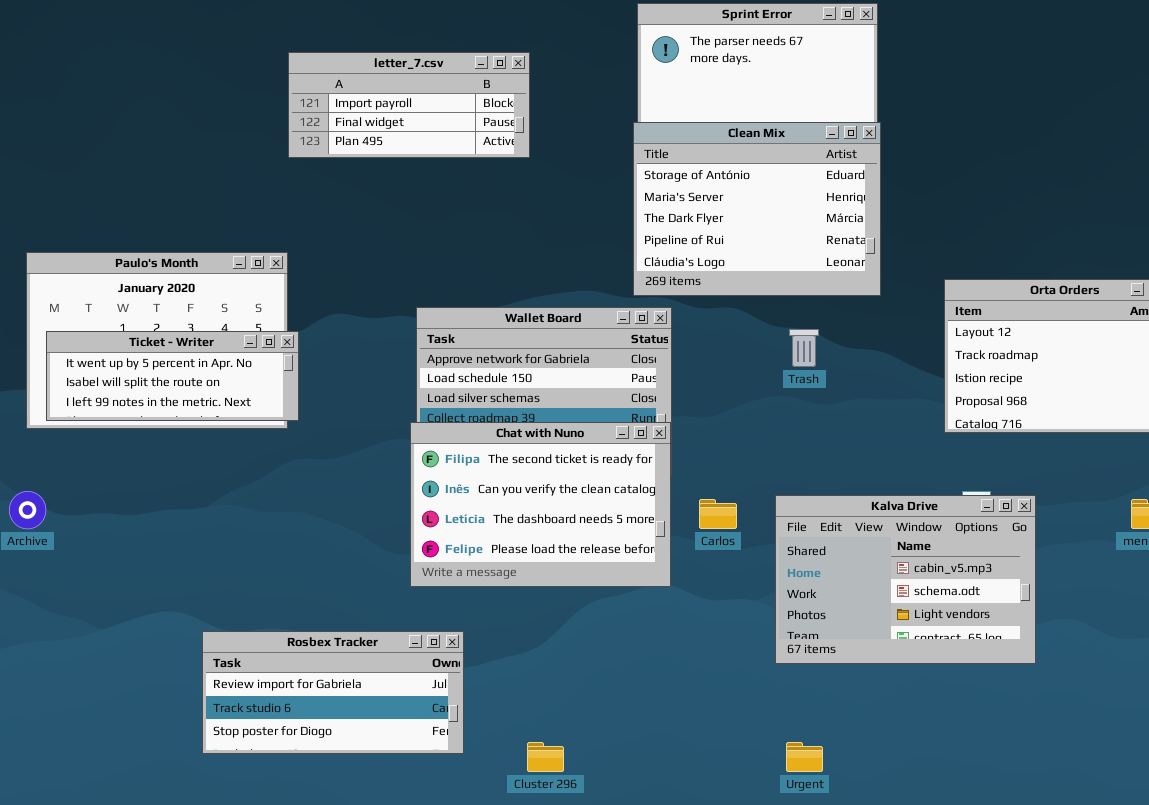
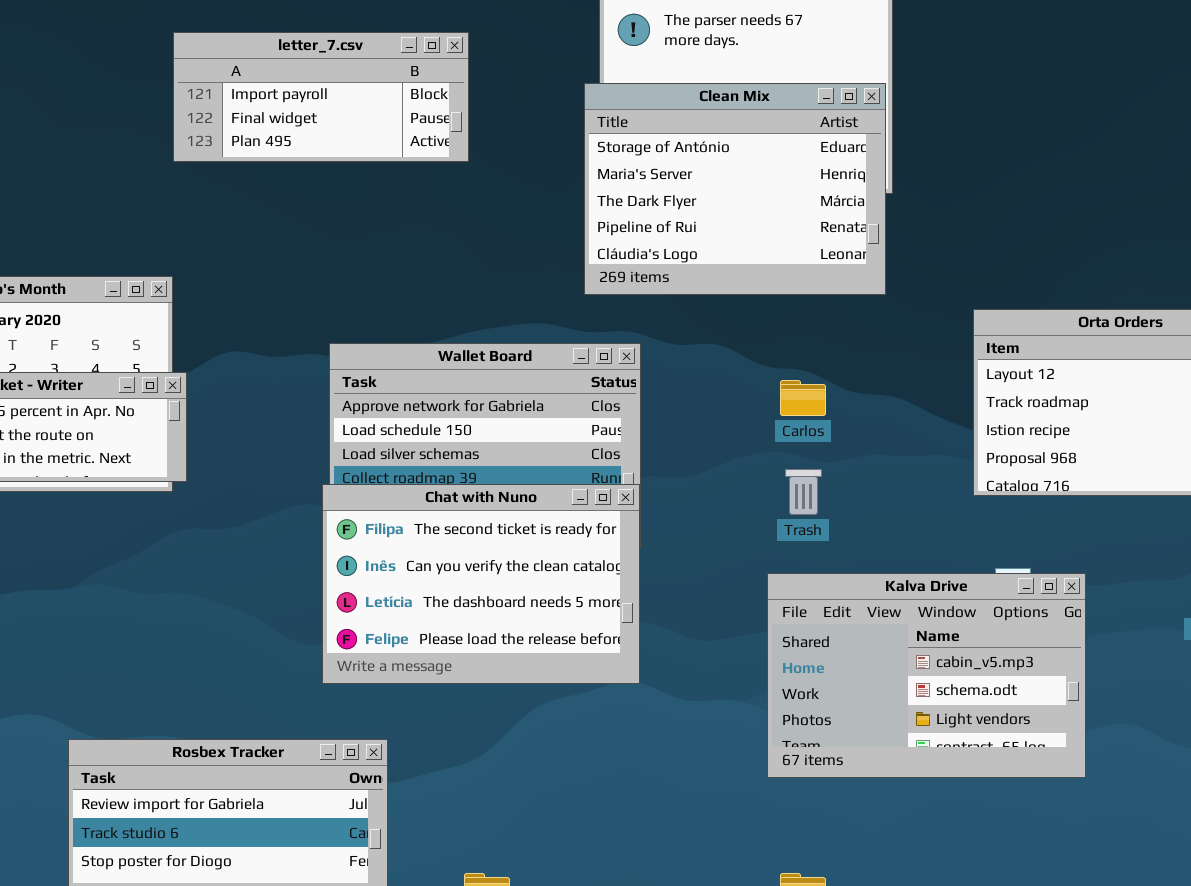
Clean Mix: [633,122,881,296] -> [584,83,886,295], moved
Trash: [789,329,819,367] -> [785,469,822,515], moved
Carlos: [699,499,737,529] -> [780,380,826,416], moved

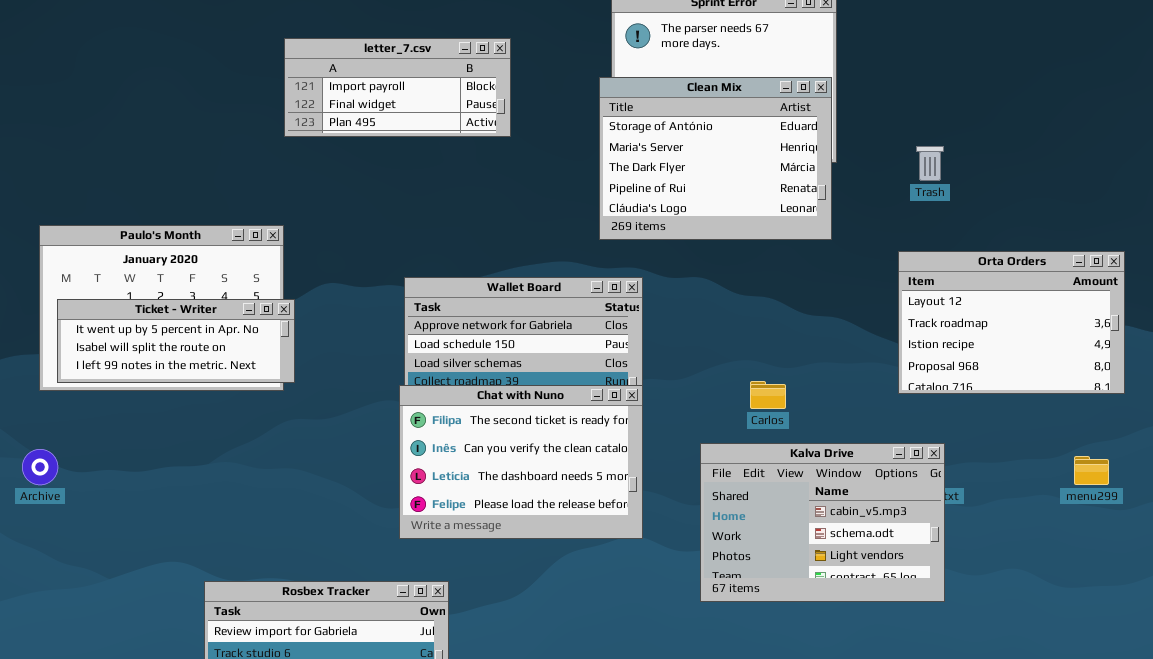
Carlos: [780,380,826,416] -> [750,381,786,409], moved
Trash: [785,469,822,515] -> [916,146,944,181], moved
Kalva Drive: [767,573,1086,778] -> [700,443,945,602], moved

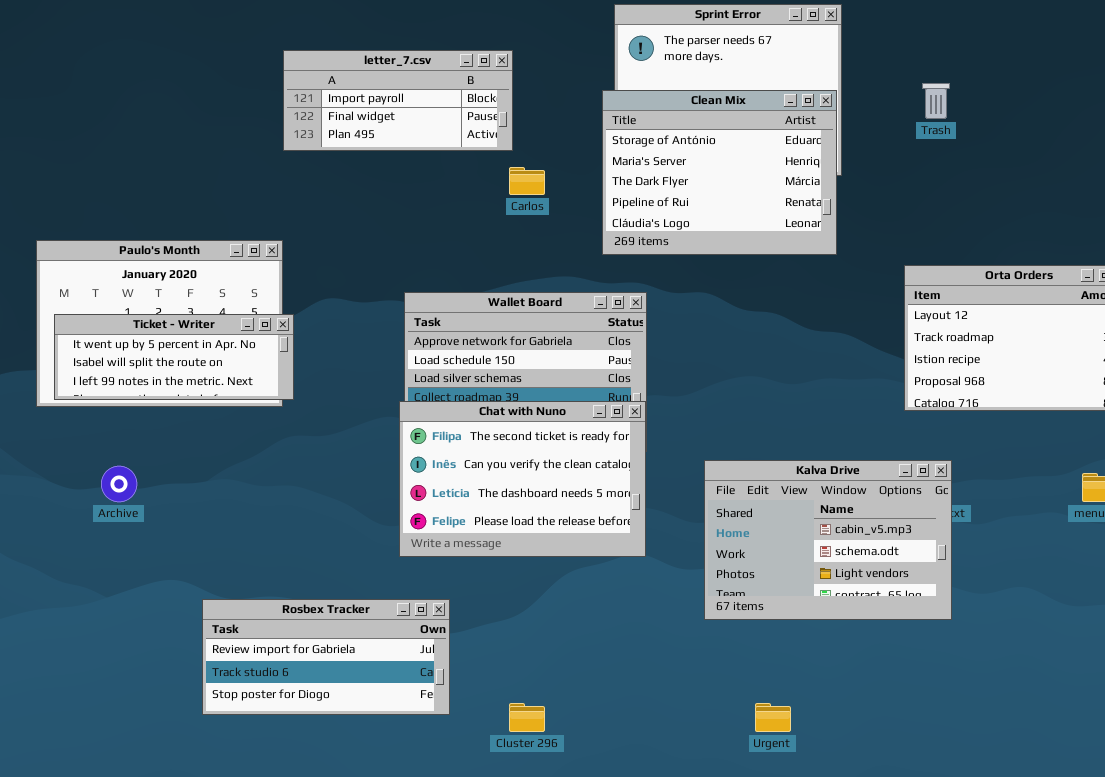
Trash: [916,146,944,181] -> [922,83,950,119], moved
Carlos: [750,381,786,409] -> [509,167,545,195], moved
Archive: [22,449,58,485] -> [101,466,137,502], moved

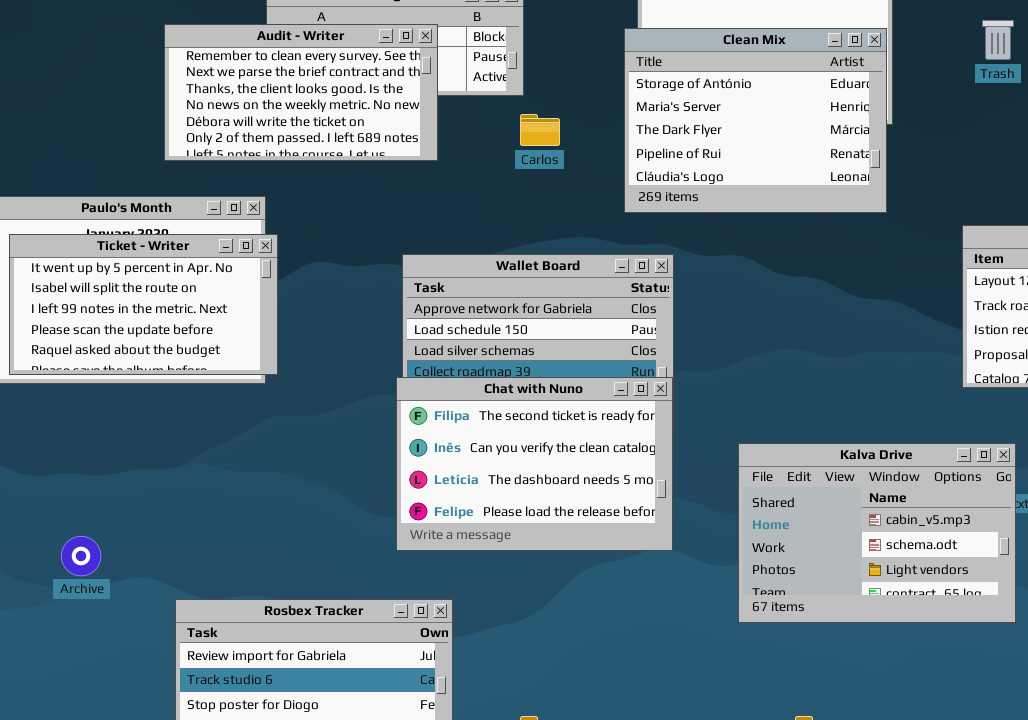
Audit - Writer: none -> [164,24,438,161], opened
Ticket - Writer: [54,314,294,400] -> [9,234,278,375], resized
Archive: [101,466,137,502] -> [61,536,101,576], moved

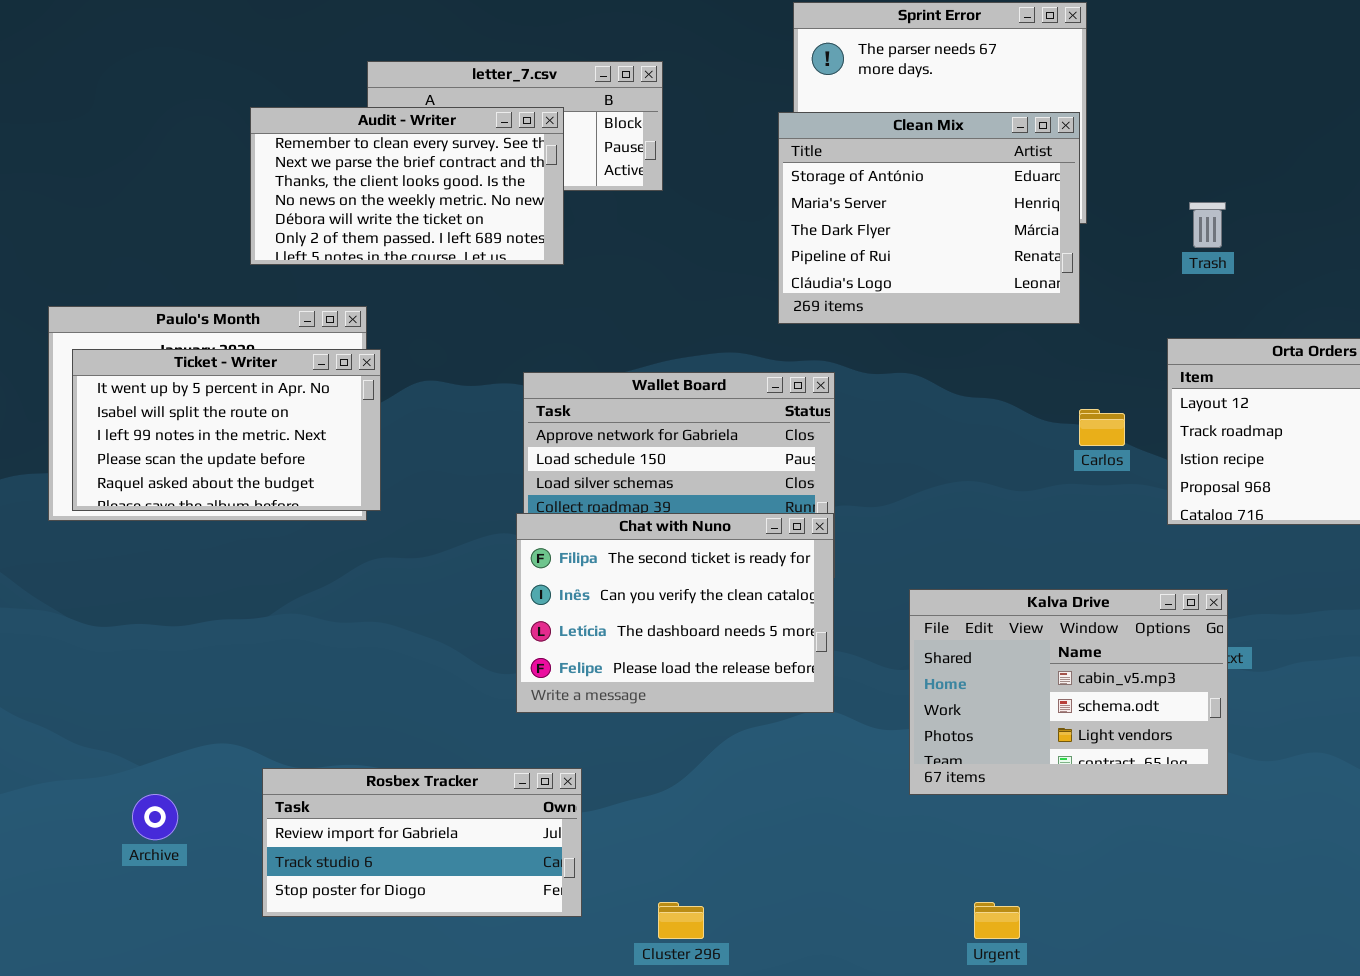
Trash: [982,20,1014,60] -> [1189,202,1226,248], moved
Carlos: [520,114,560,146] -> [1079,409,1125,446], moved
Archive: [61,536,101,576] -> [132,794,178,840], moved

